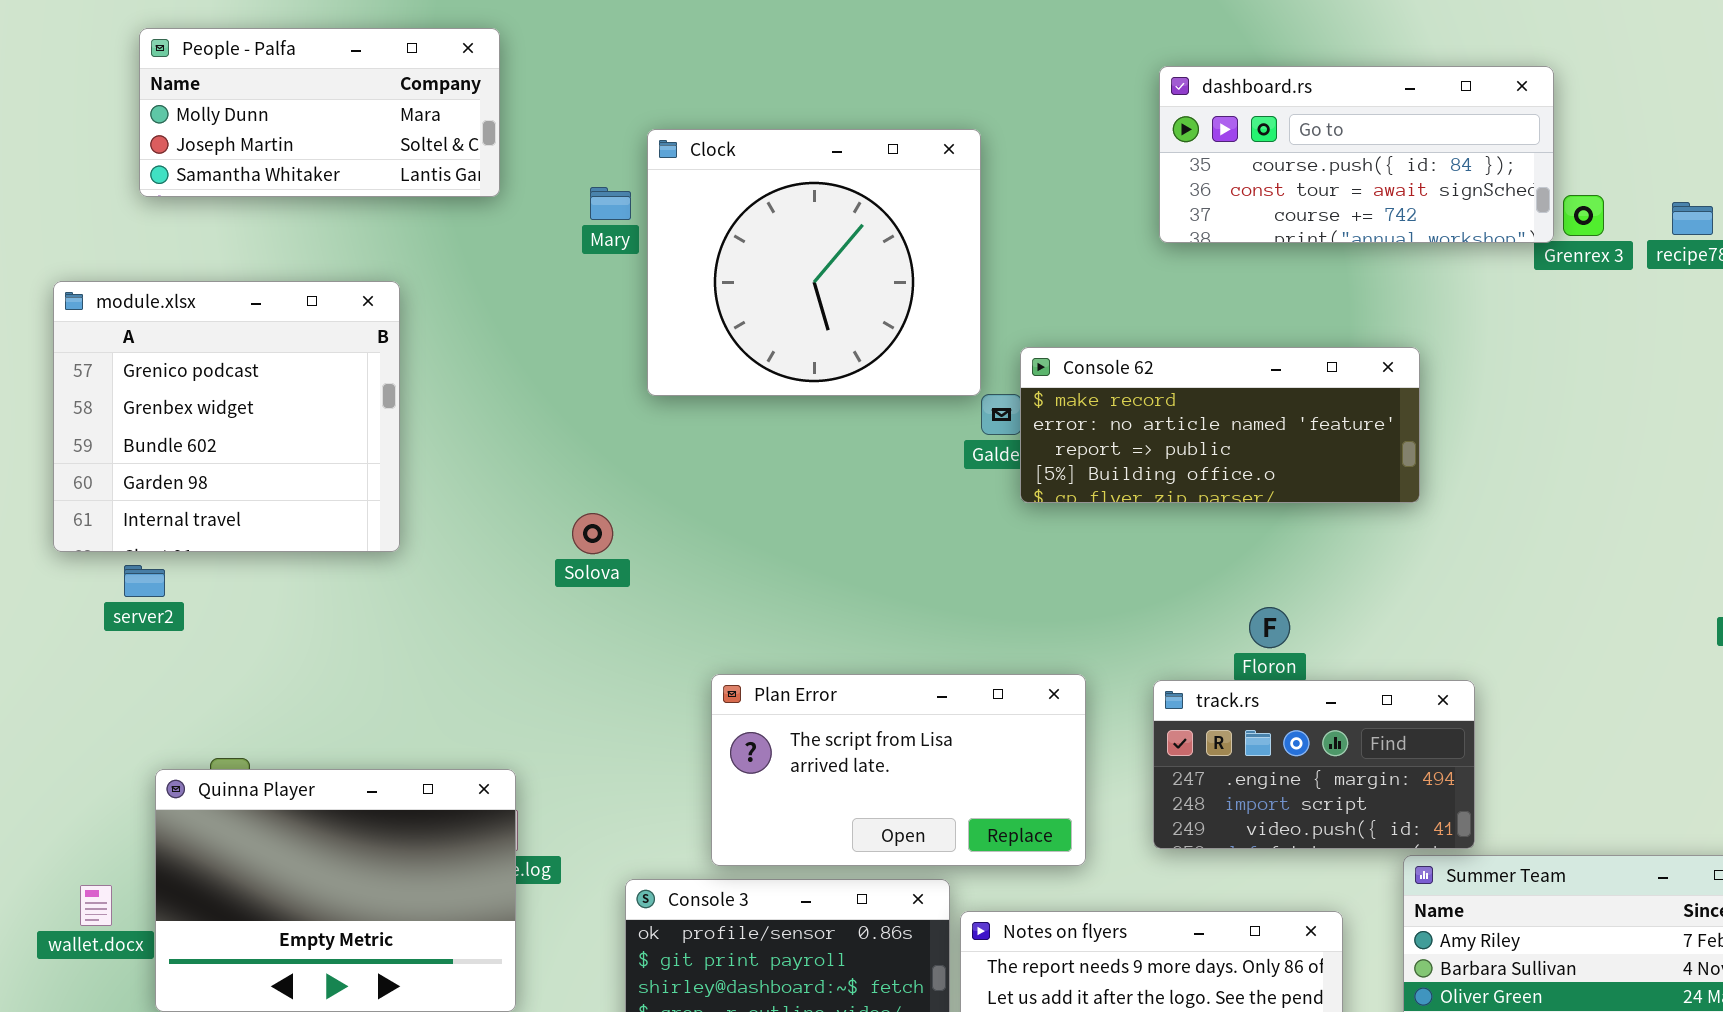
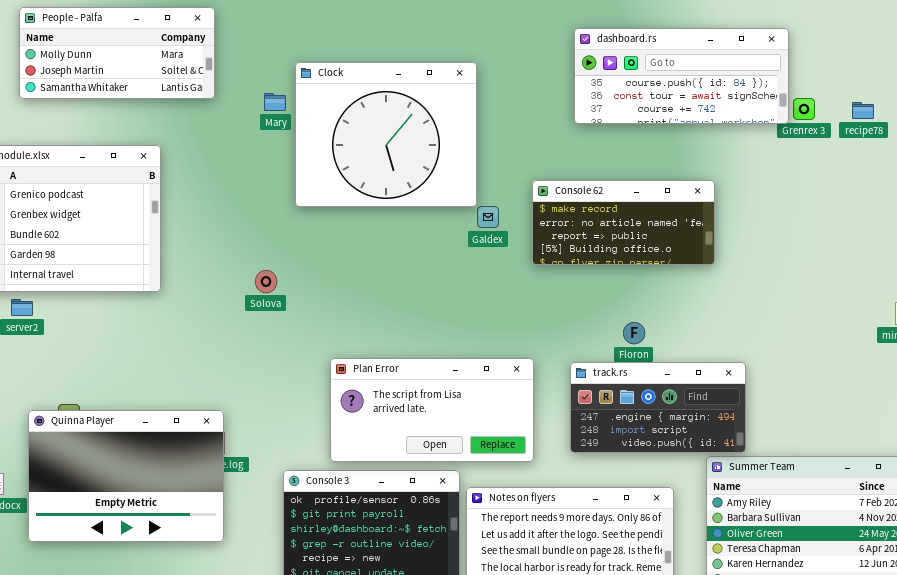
Console 62: [1020,347,1420,503] -> [532,180,715,265], resized

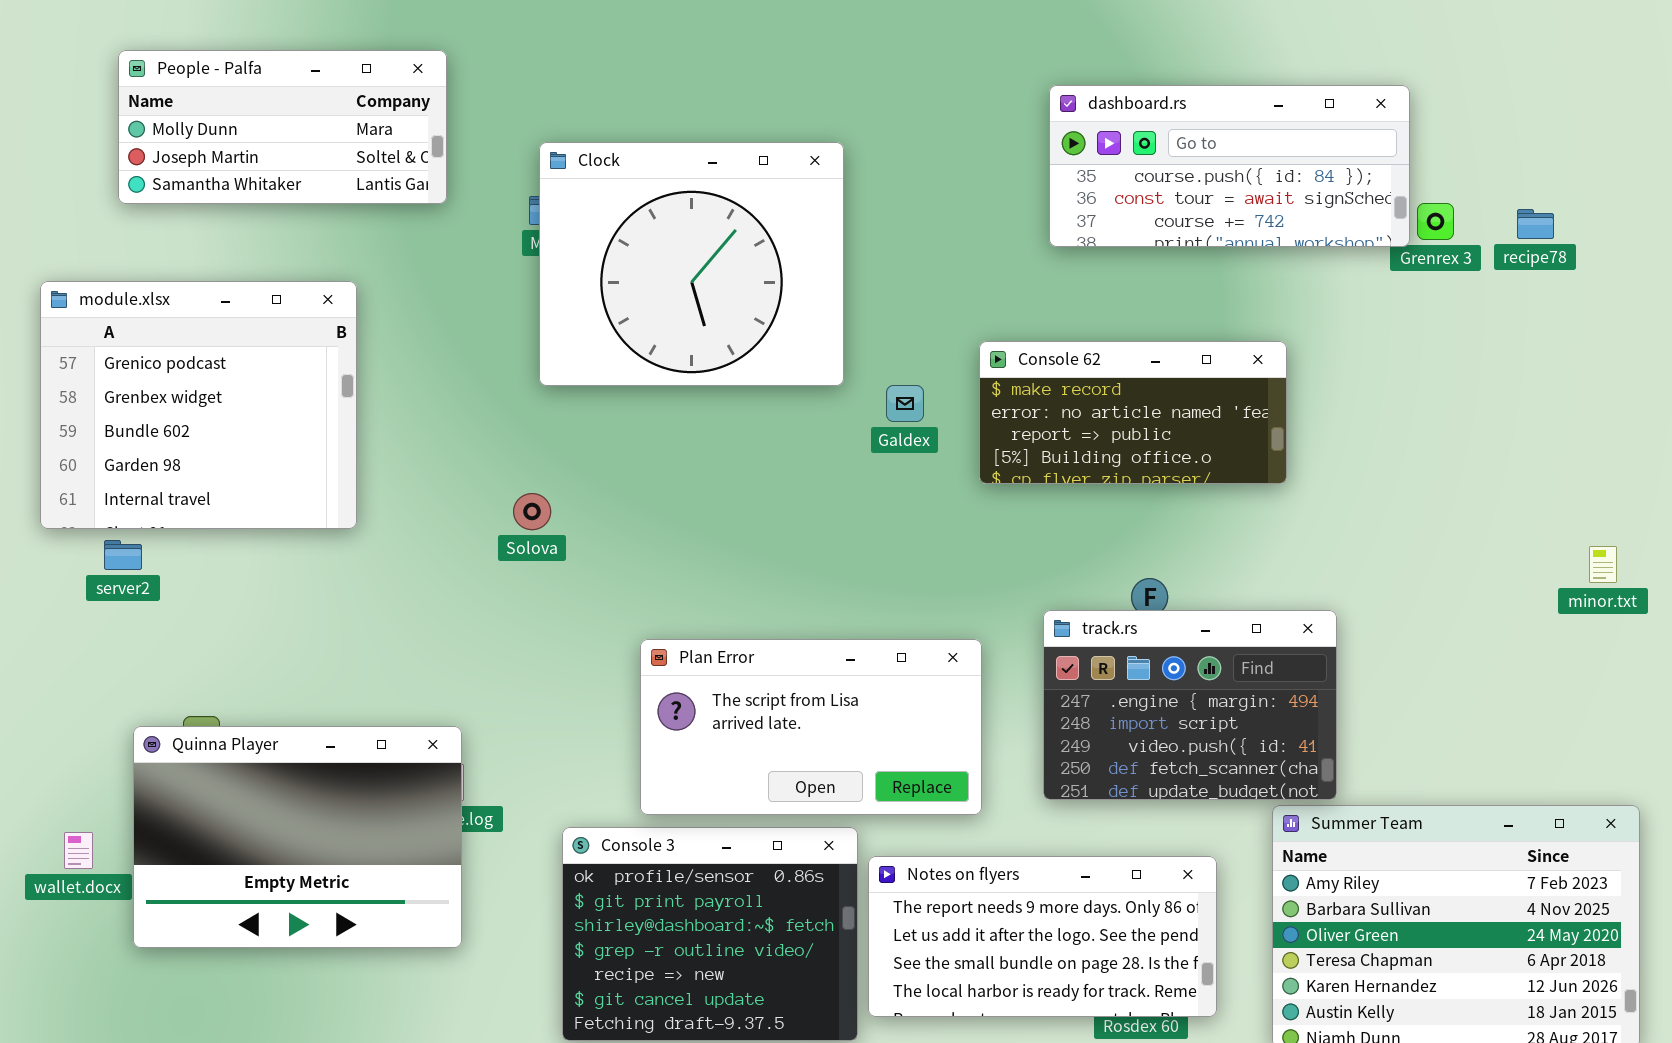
Clock: [295,62,477,207] -> [539,142,844,386], moved
track.rs: [570,362,746,453] -> [1043,610,1337,800], resized

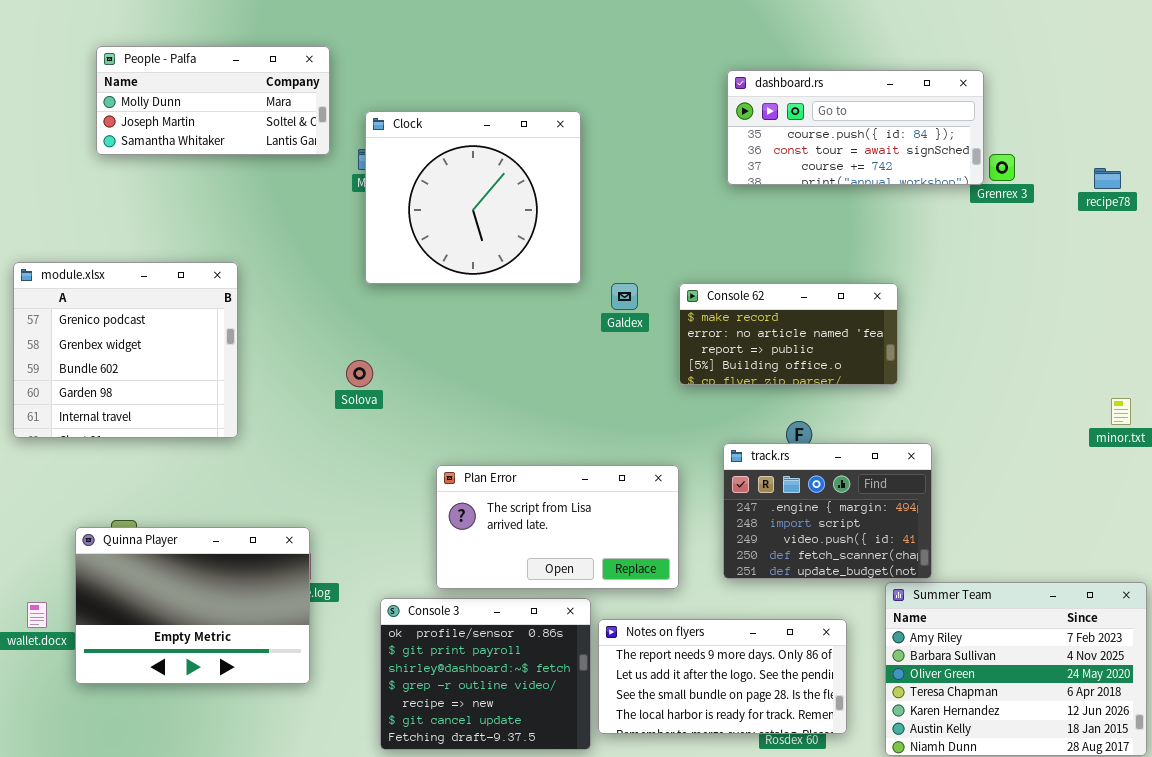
People - Palfa: [118,50,447,204] -> [96,46,330,155], moved
recipe78: [1517,209,1554,239] -> [1094,168,1121,189], moved
module.xlsx: [40,281,357,529] -> [13,262,238,438], moved
Console 62: [979,341,1287,484] -> [679,283,898,385], moved

